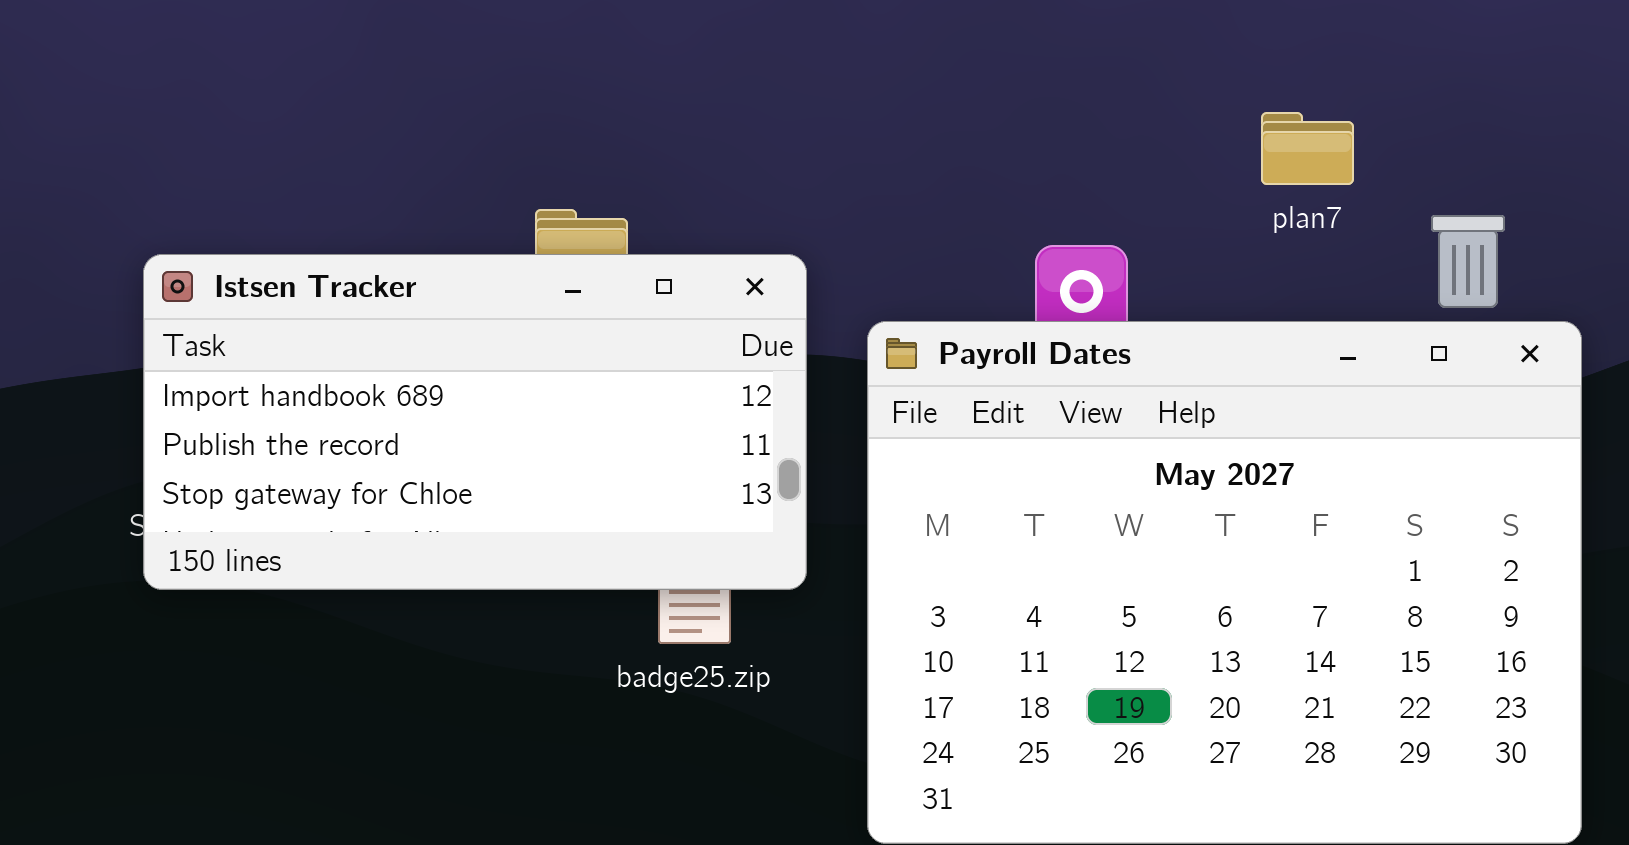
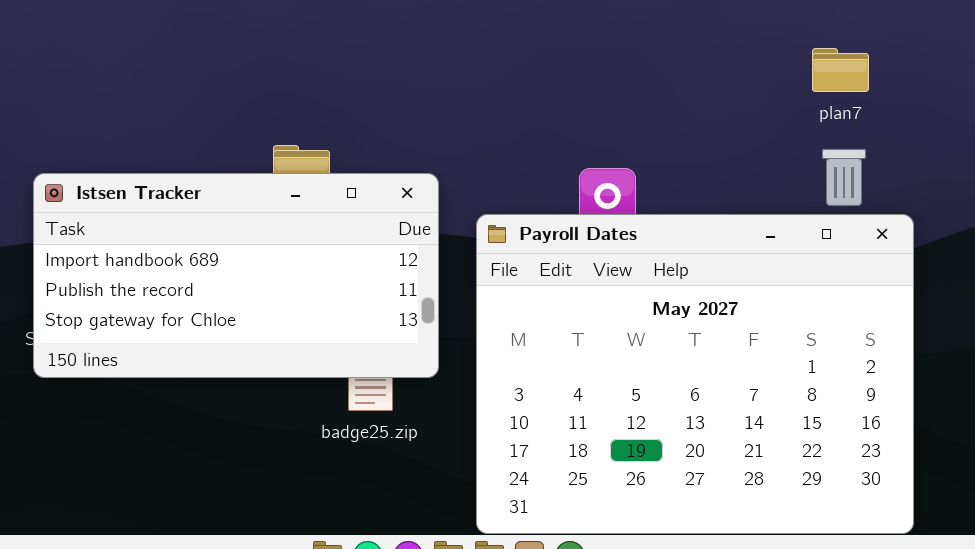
plan7: [1261,112,1354,185] -> [812,48,869,92], moved

